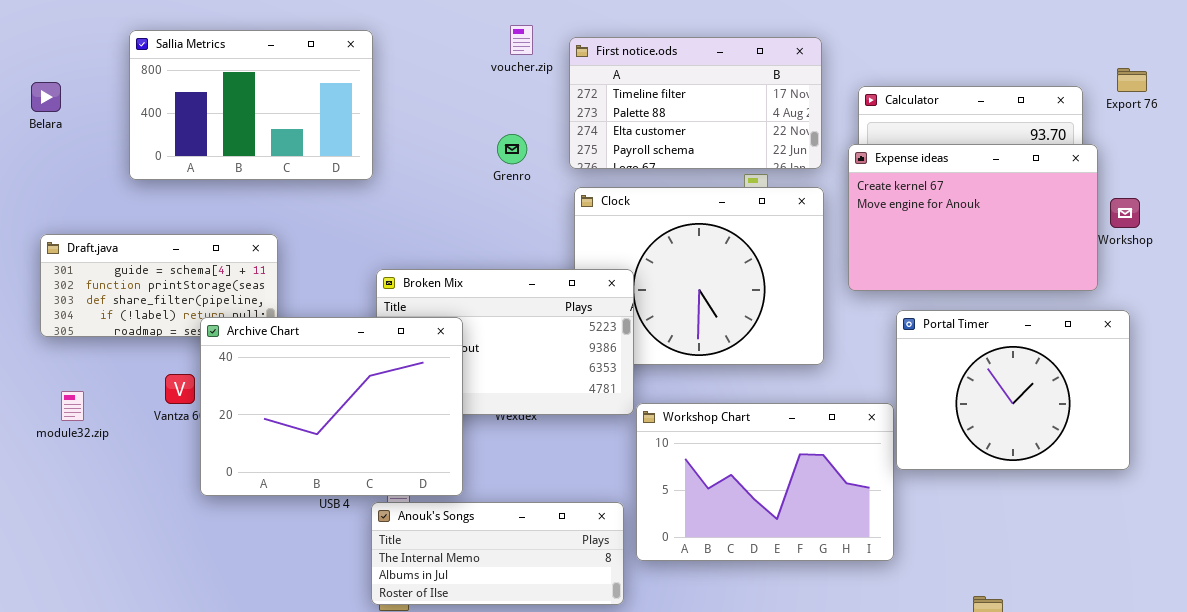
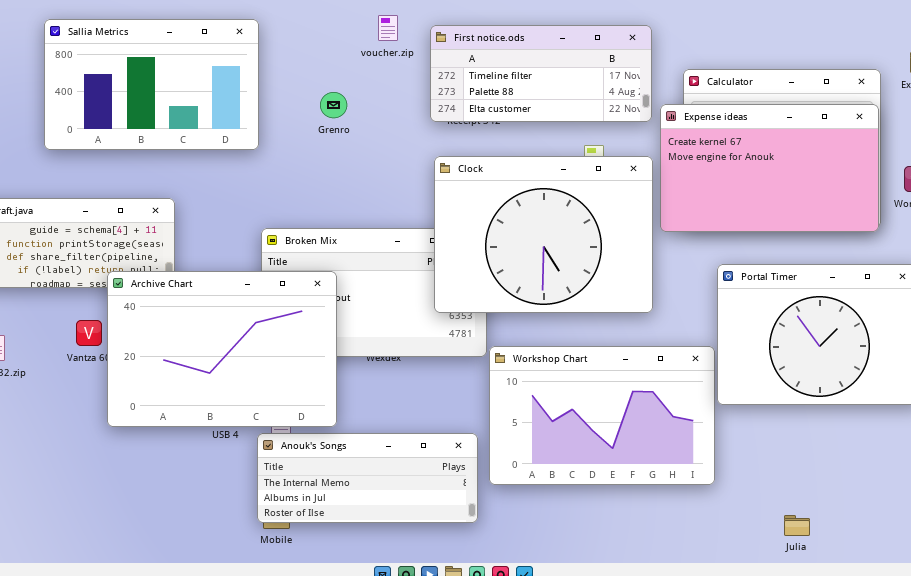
First notice.ods: [569,37,822,169] -> [430,25,652,122], resized
Grenro: [497,134,527,164] -> [320,92,347,118], moved
Expense ideas: [848,144,1098,291] -> [660,104,879,232], moved
Clock: [574,187,824,365] -> [434,156,653,313], raised

